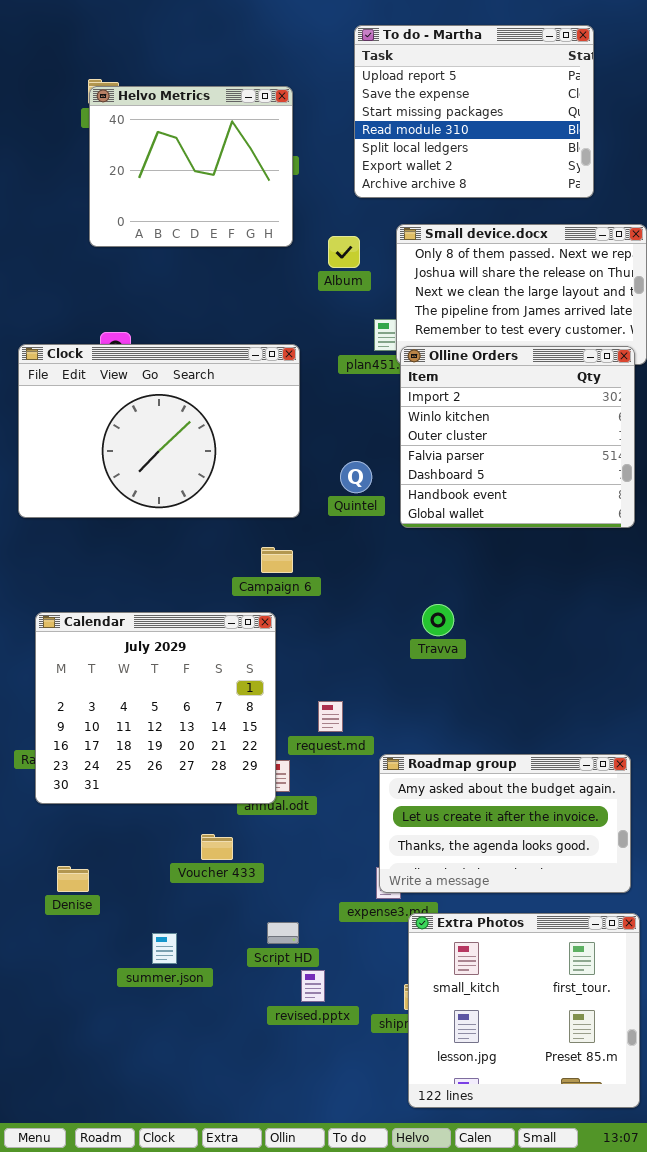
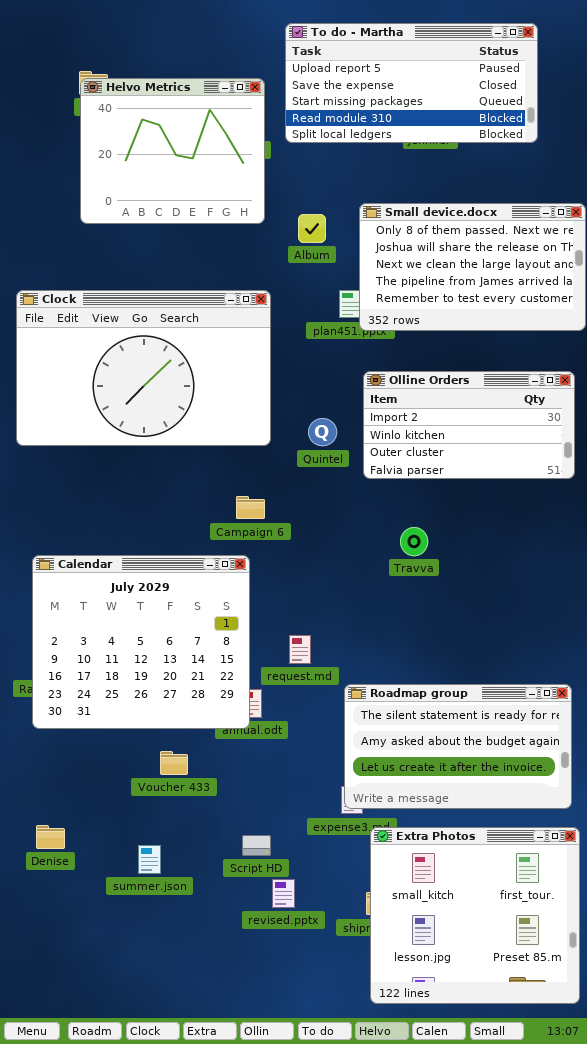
To do - Martha: [354,25,594,198] -> [285,23,538,143], resized
Clock: [18,344,300,518] -> [16,290,271,446], moved
Olline Orders: [400,346,635,528] -> [363,371,575,479], resized
Travva: [422,604,454,636] -> [400,527,428,556], moved
Roadmap group: [379,754,631,893] -> [344,684,572,809], scrolled up 1 row
Voucher 433: [201,834,233,860] -> [160,751,188,775], moved
Denise: [57,866,89,892] -> [36,825,65,849], moved

